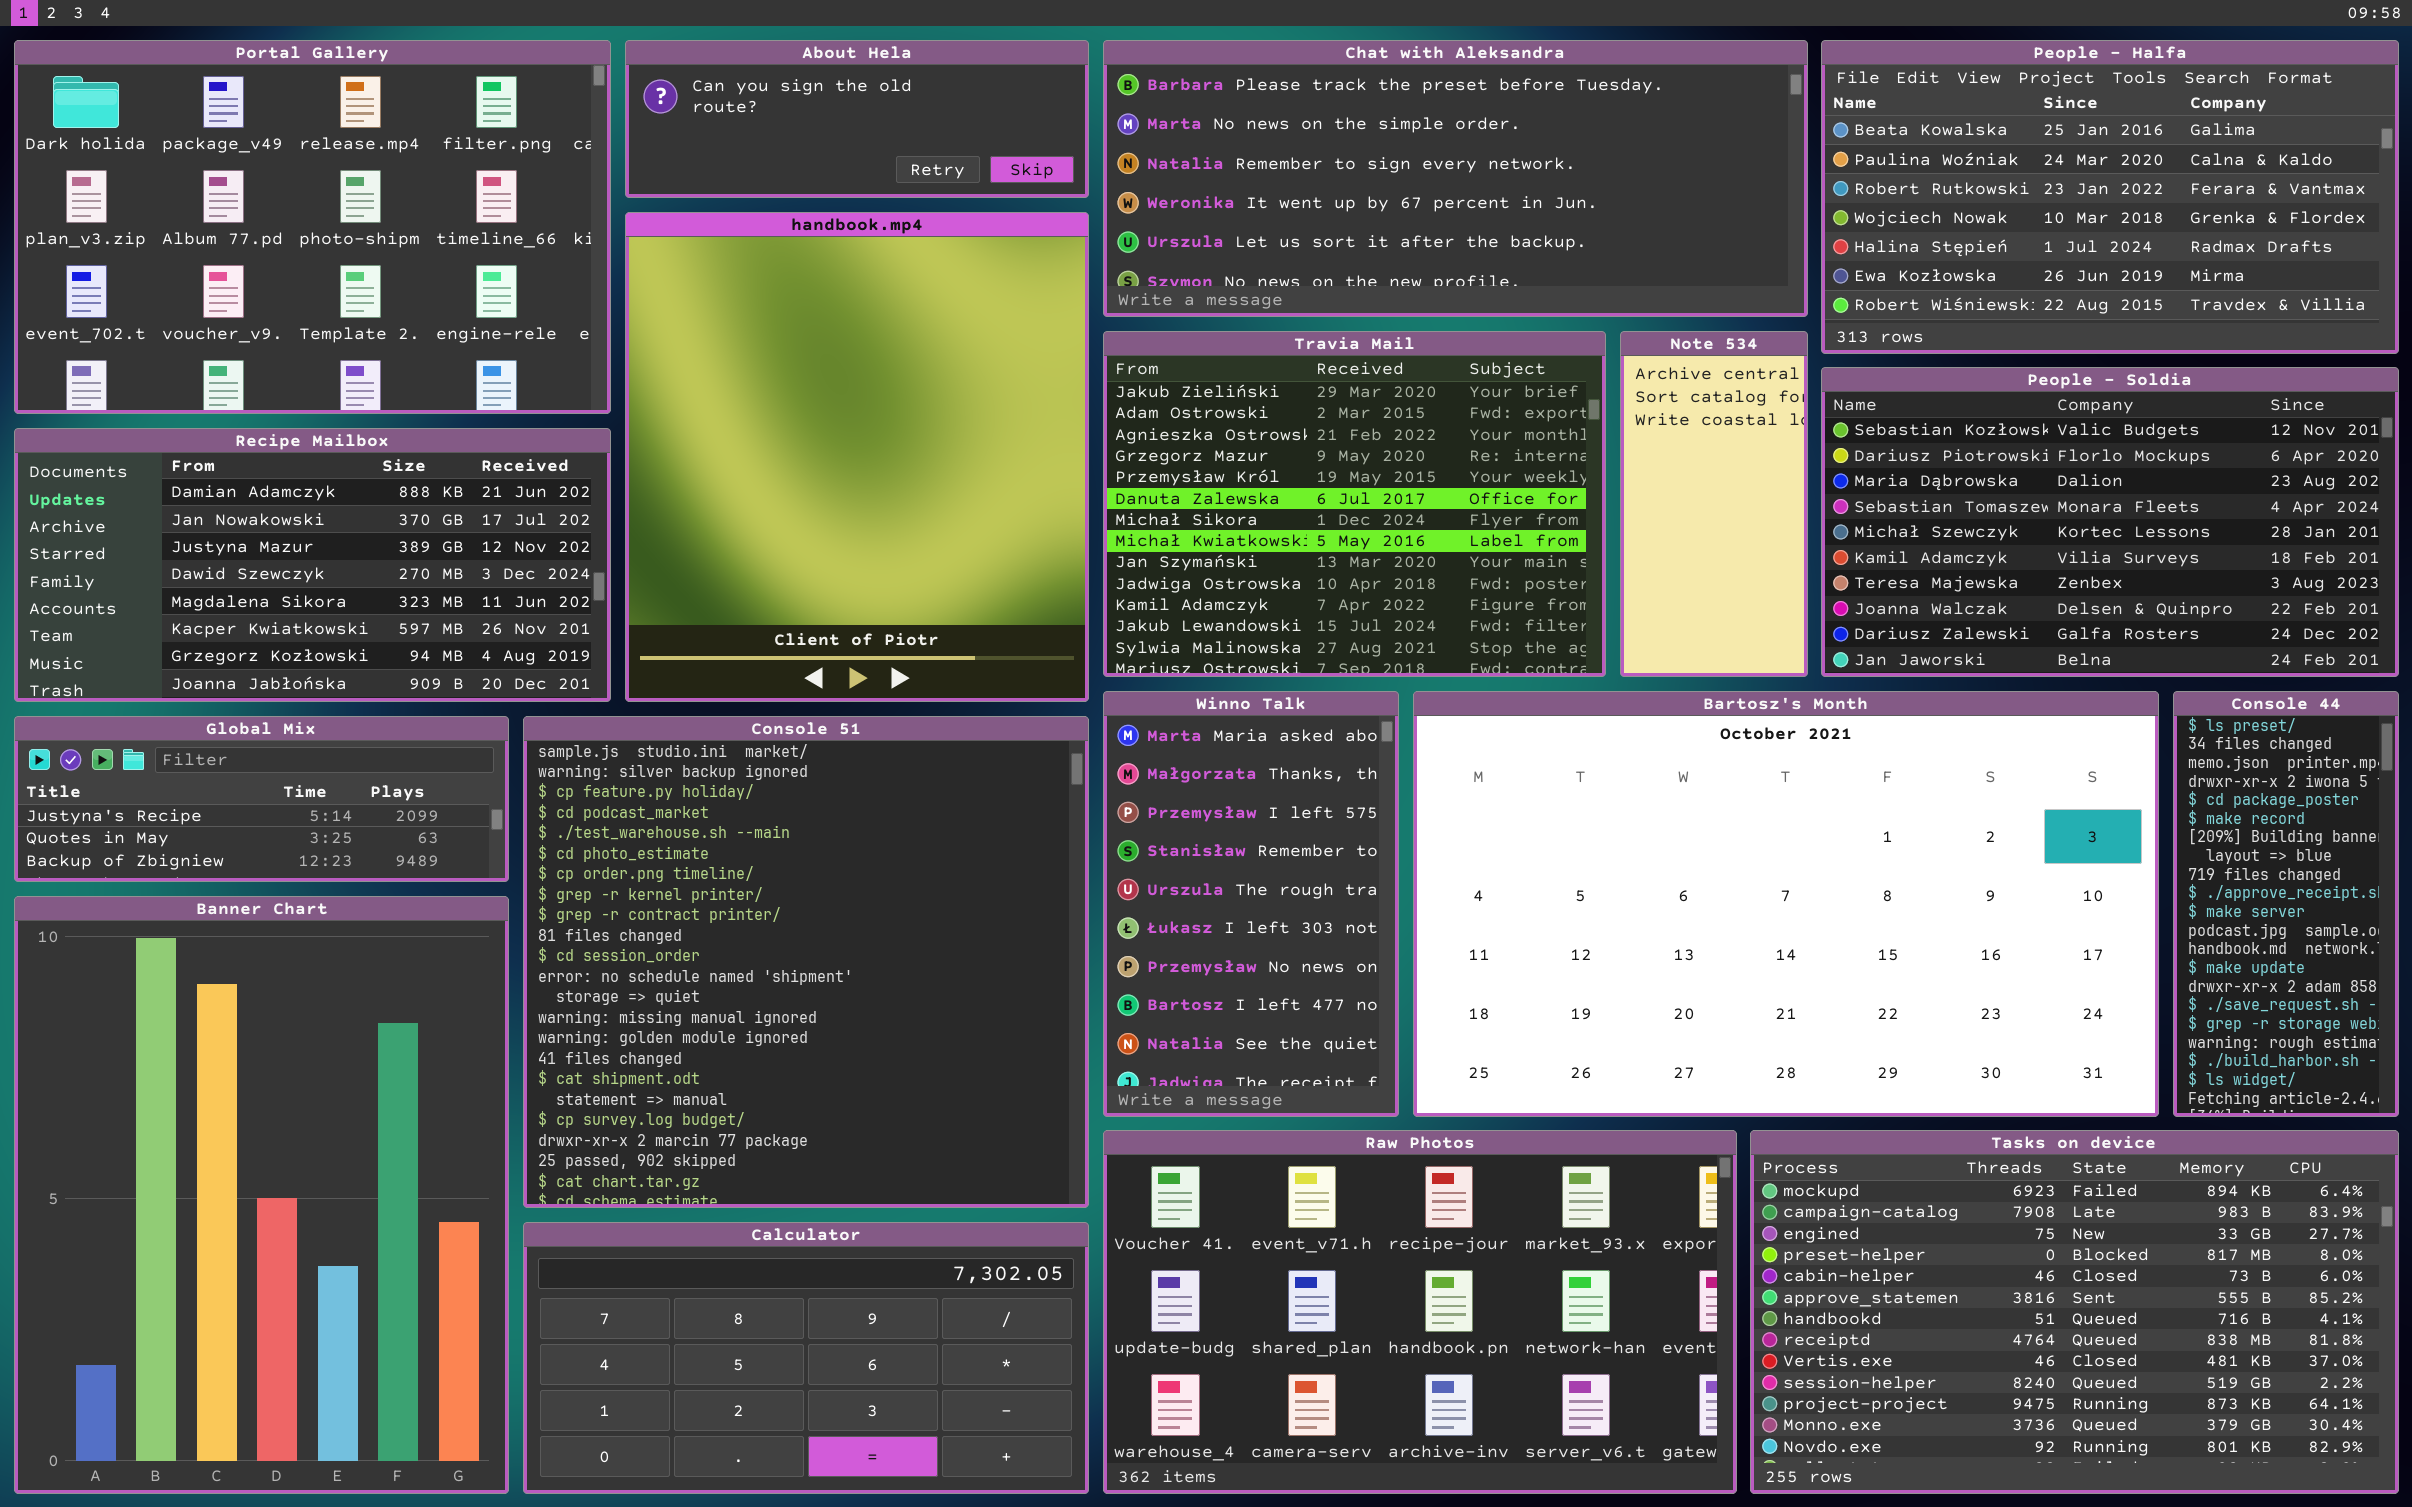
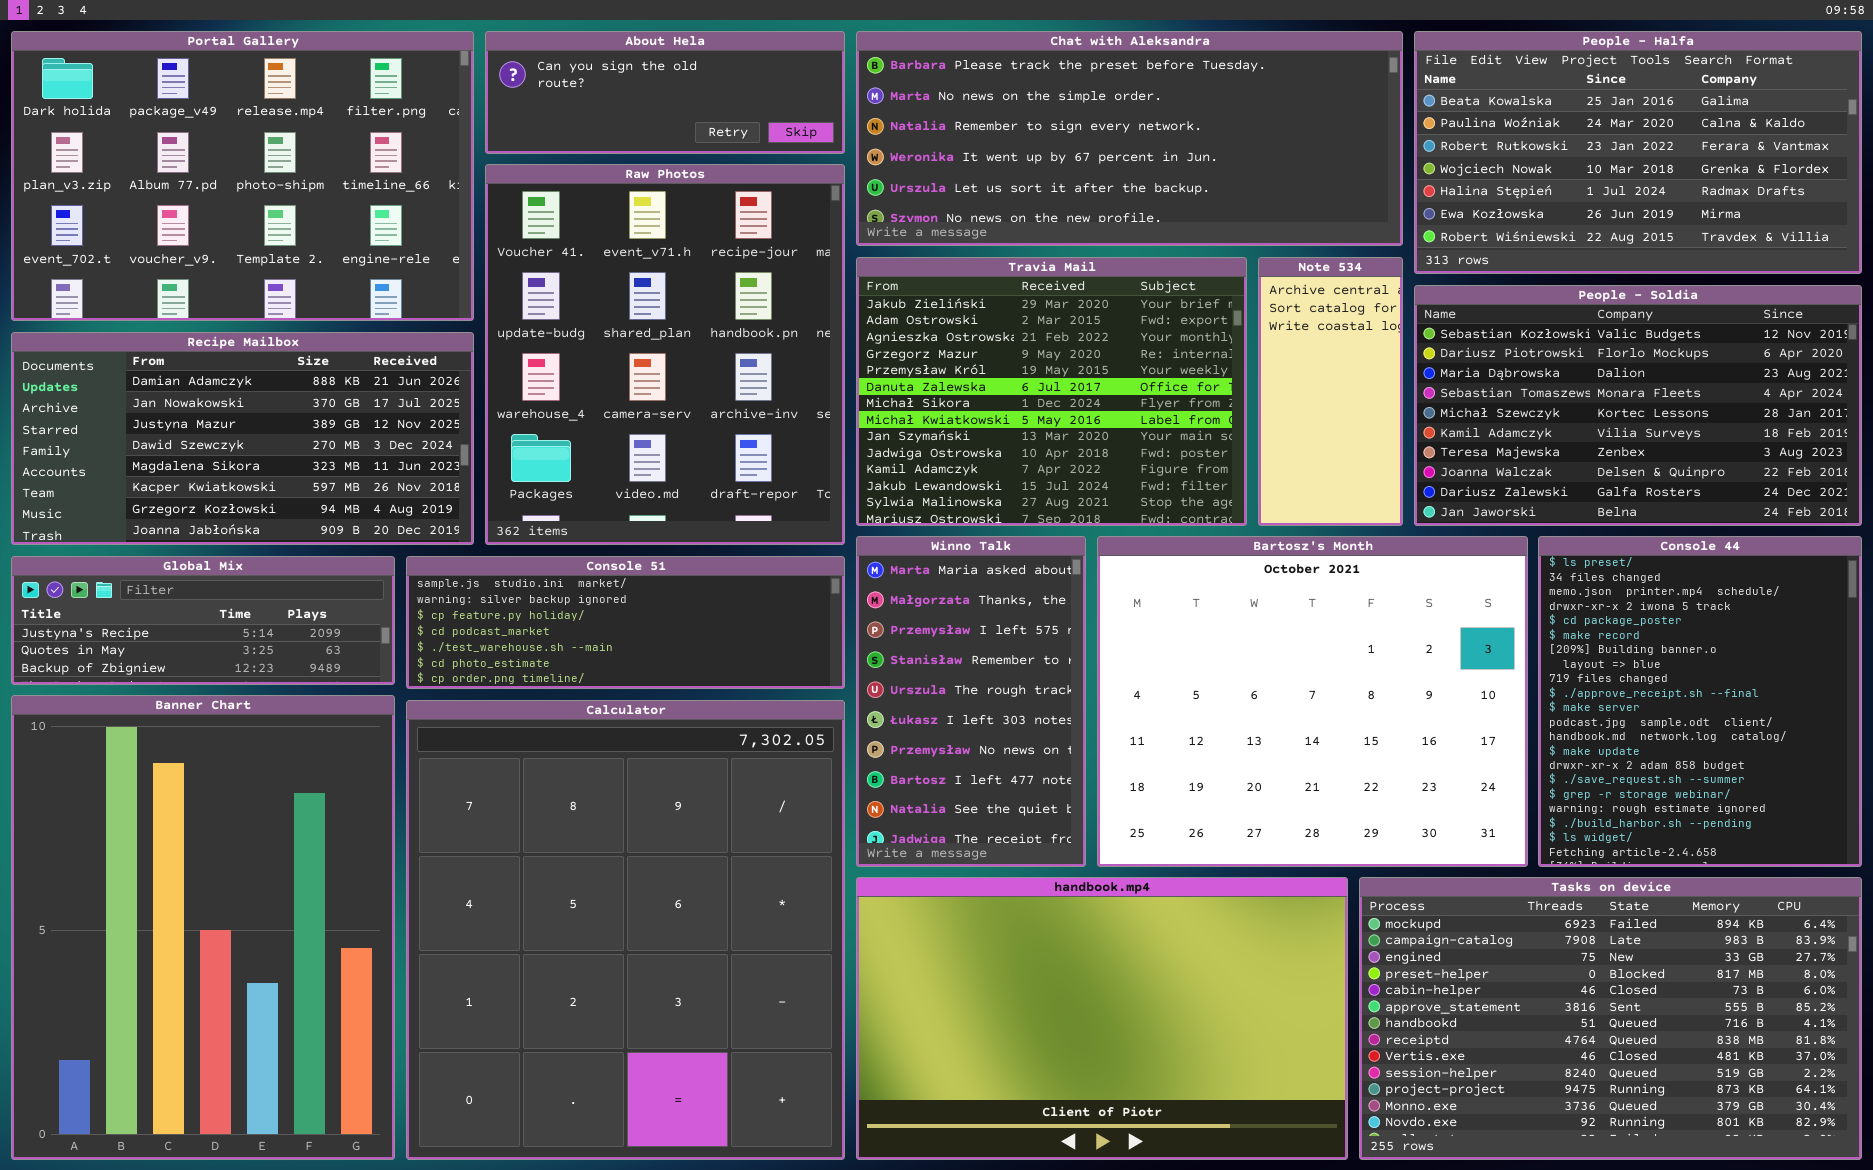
handbook.mp4: [625,212,1089,702] -> [856,877,1348,1160], moved, resized
Bartosz's Month: [1413,691,2159,1117] -> [1097,536,1528,867], resized
Console 44: [2173,691,2399,1117] -> [1538,536,1862,867], resized
Console 51: [523,716,1089,1208] -> [406,556,845,689], resized
Raw Photos: [1103,1130,1737,1494] -> [485,164,845,545], moved, resized
Calculator: [523,1222,1089,1494] -> [406,700,845,1160], resized

